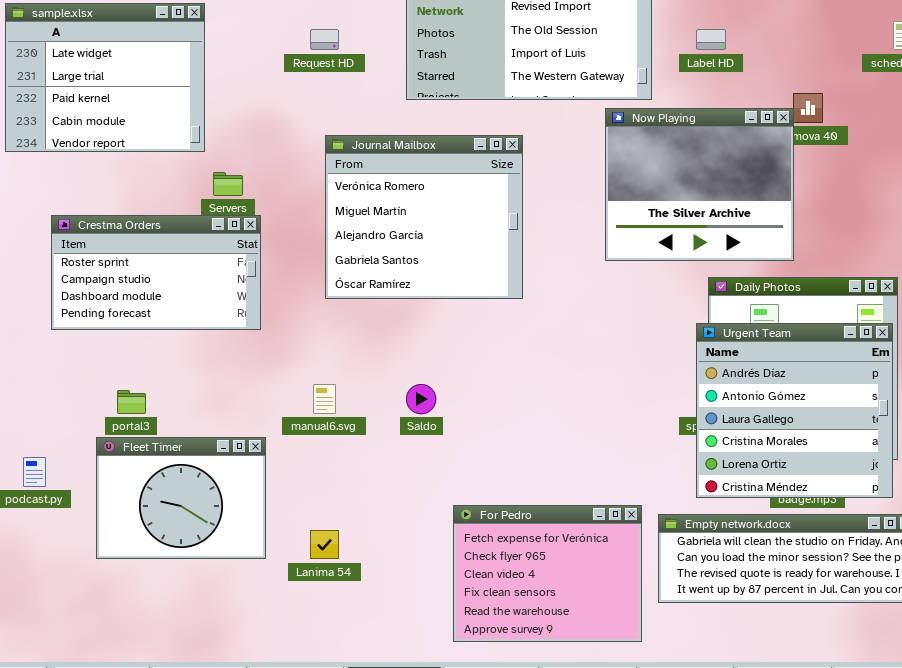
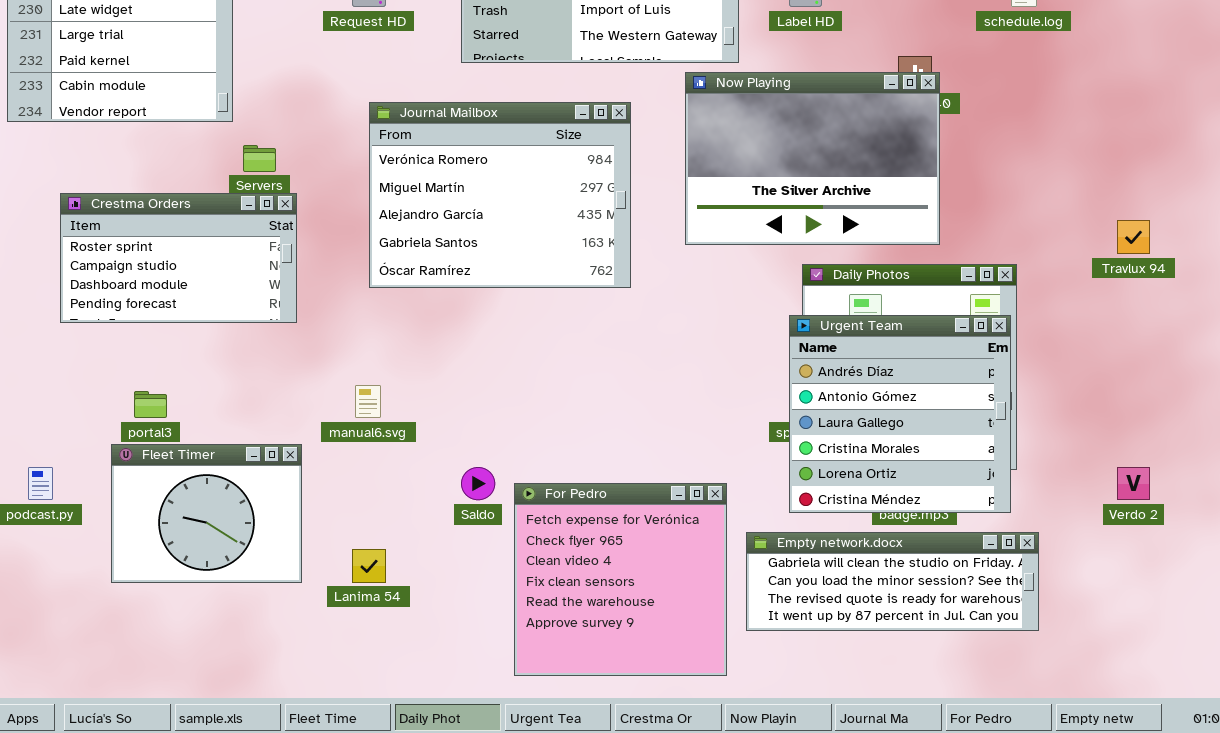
Now Playing: [605,108,794,261] -> [685,72,940,245], resized
Journal Mailbox: [325,135,523,299] -> [369,102,631,288], resized
Saldo: [406,384,436,414] -> [461,467,495,500], moved
For Pedro: [453,505,642,642] -> [514,483,727,676], resized

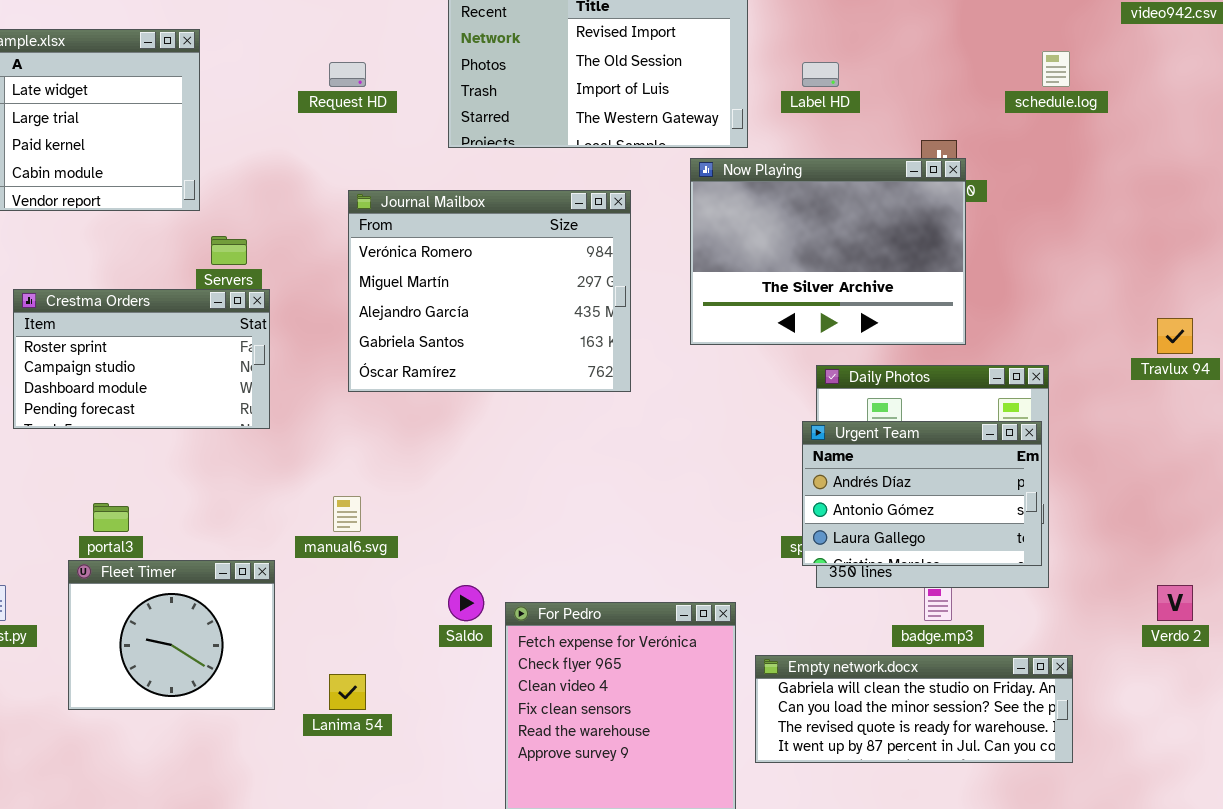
Urgent Team: [789,315,1011,513] -> [802,421,1042,566], resized

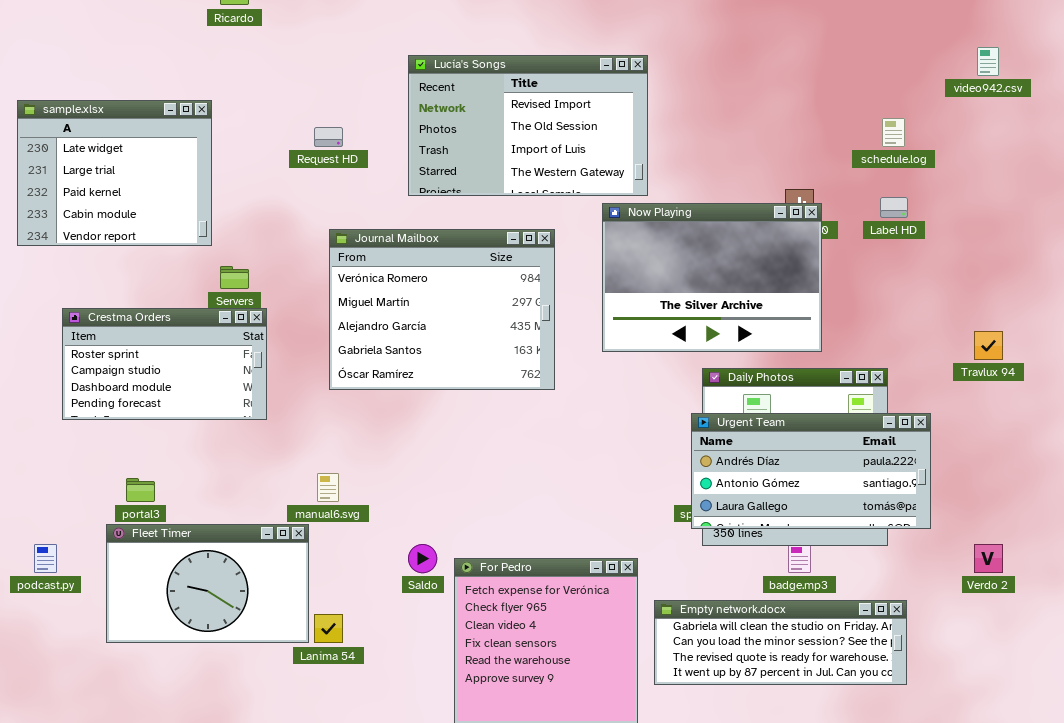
Label HD: [802,62,839,87] -> [880,197,908,218], moved
Urgent Team: [802,421,1042,566] -> [691,413,931,529], resized
Fleet Timer: [68,560,275,710] -> [106,524,309,643], resized

